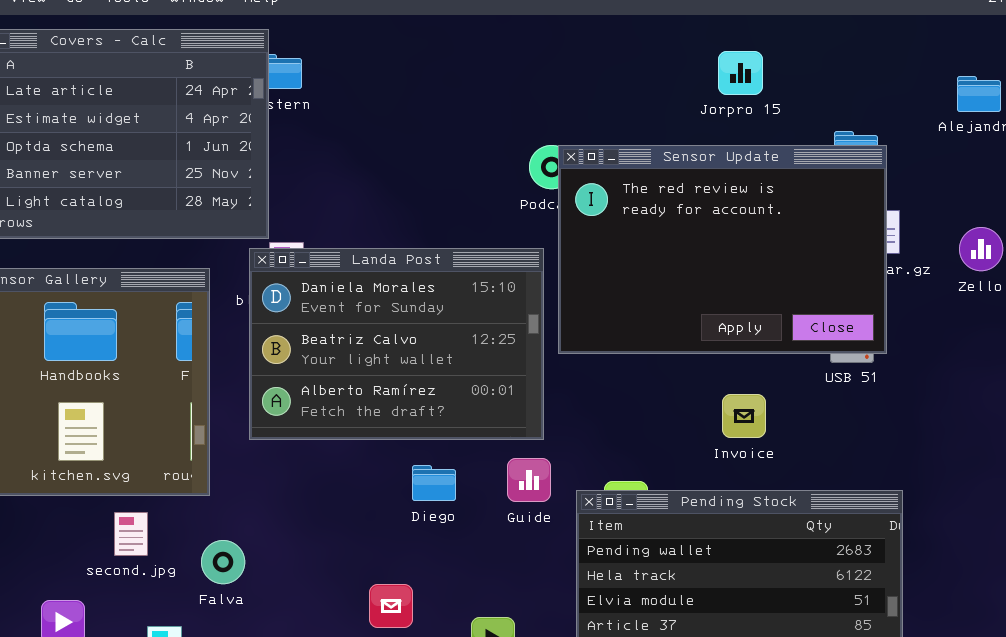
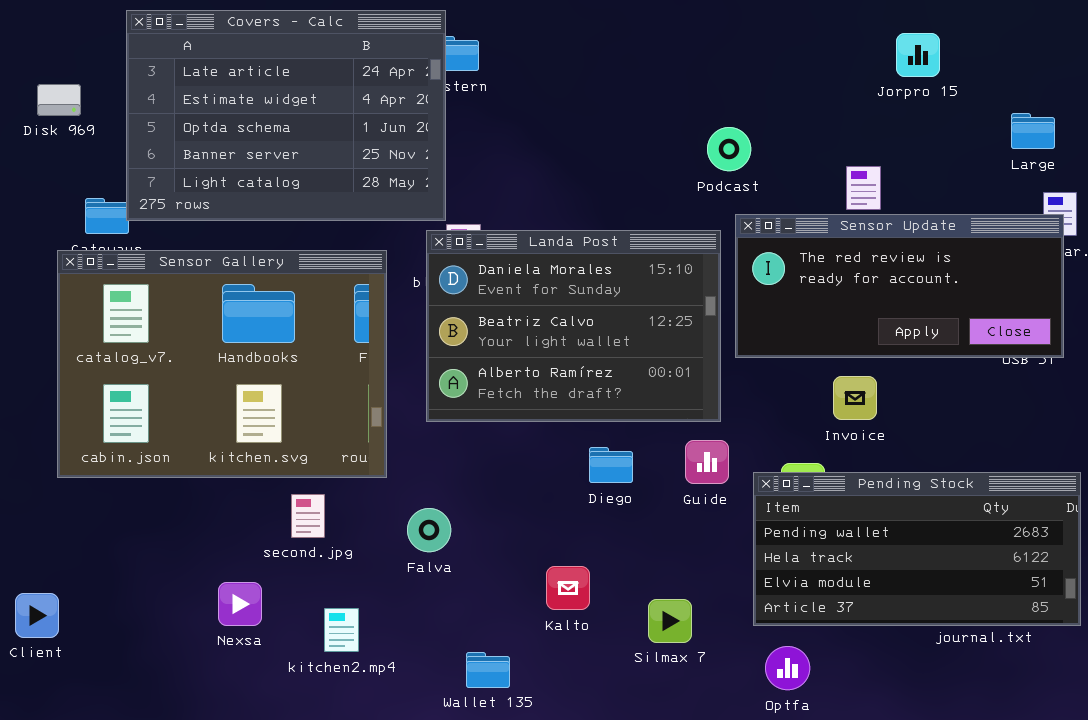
Sensor Update: [558,145,887,354] -> [735,214,1064,358], moved, resized
Invoice: [722,394,766,438] -> [833,376,877,420], moved
Falva: [201,540,245,584] -> [407,508,451,552], moved

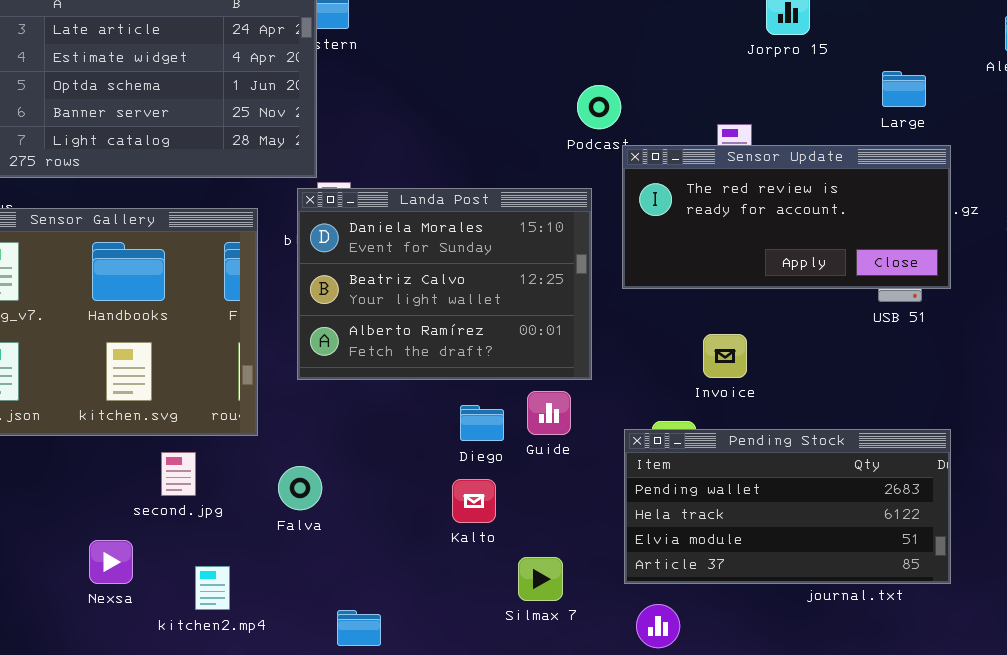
Sensor Update: [735,214,1064,358] -> [622,145,951,289], moved
Guide: [685,440,729,484] -> [527,391,571,435], moved
Kalto: [546,566,590,610] -> [452,479,496,523], moved

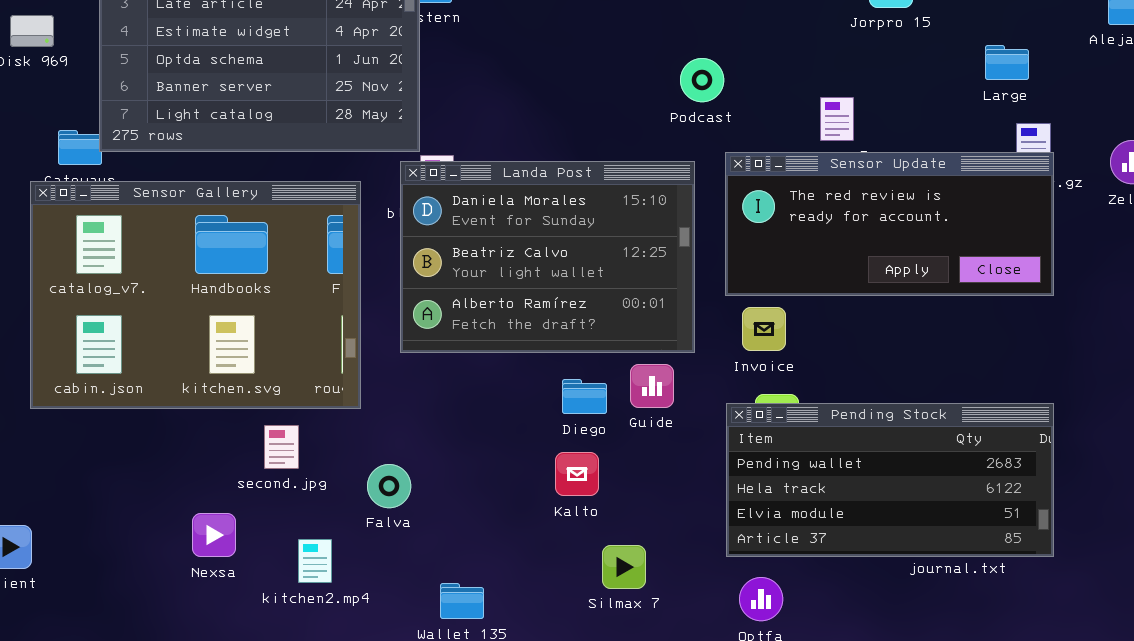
Sensor Update: [622,145,951,289] -> [725,152,1054,296], moved
Invoice: [703,334,747,378] -> [742,307,786,351], moved
Falva: [278,466,322,510] -> [367,464,411,508], moved
Silmax 7: [518,557,563,601] -> [602,545,646,589], moved

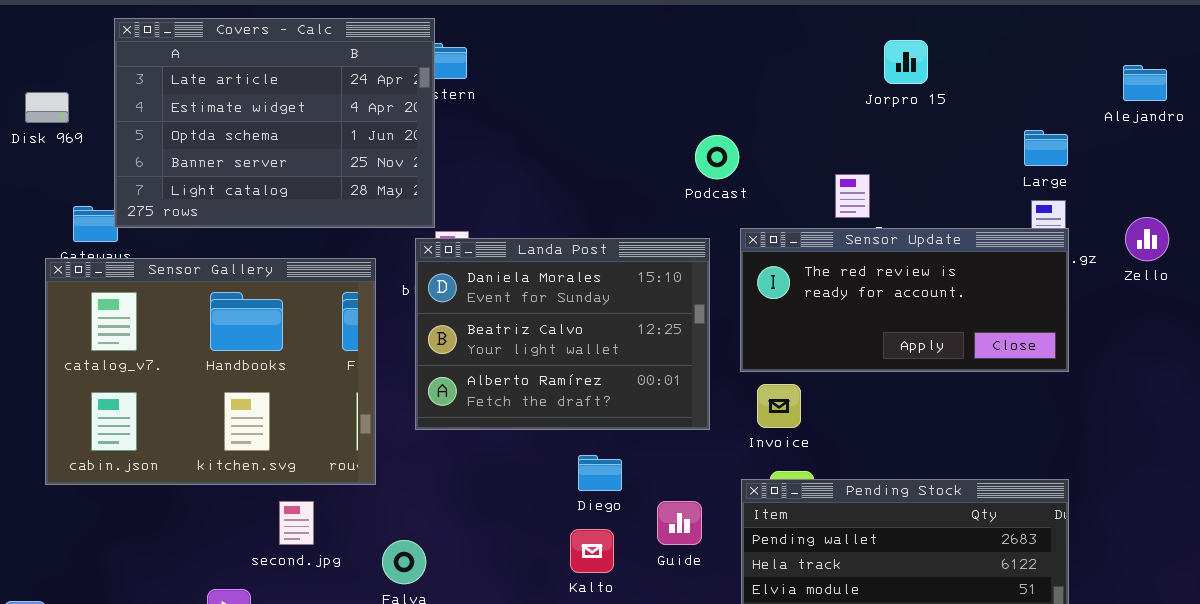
Large: [985,45,1029,80] -> [1024,130,1068,166], moved
Guide: [630,364,674,408] -> [657,501,702,545], moved

